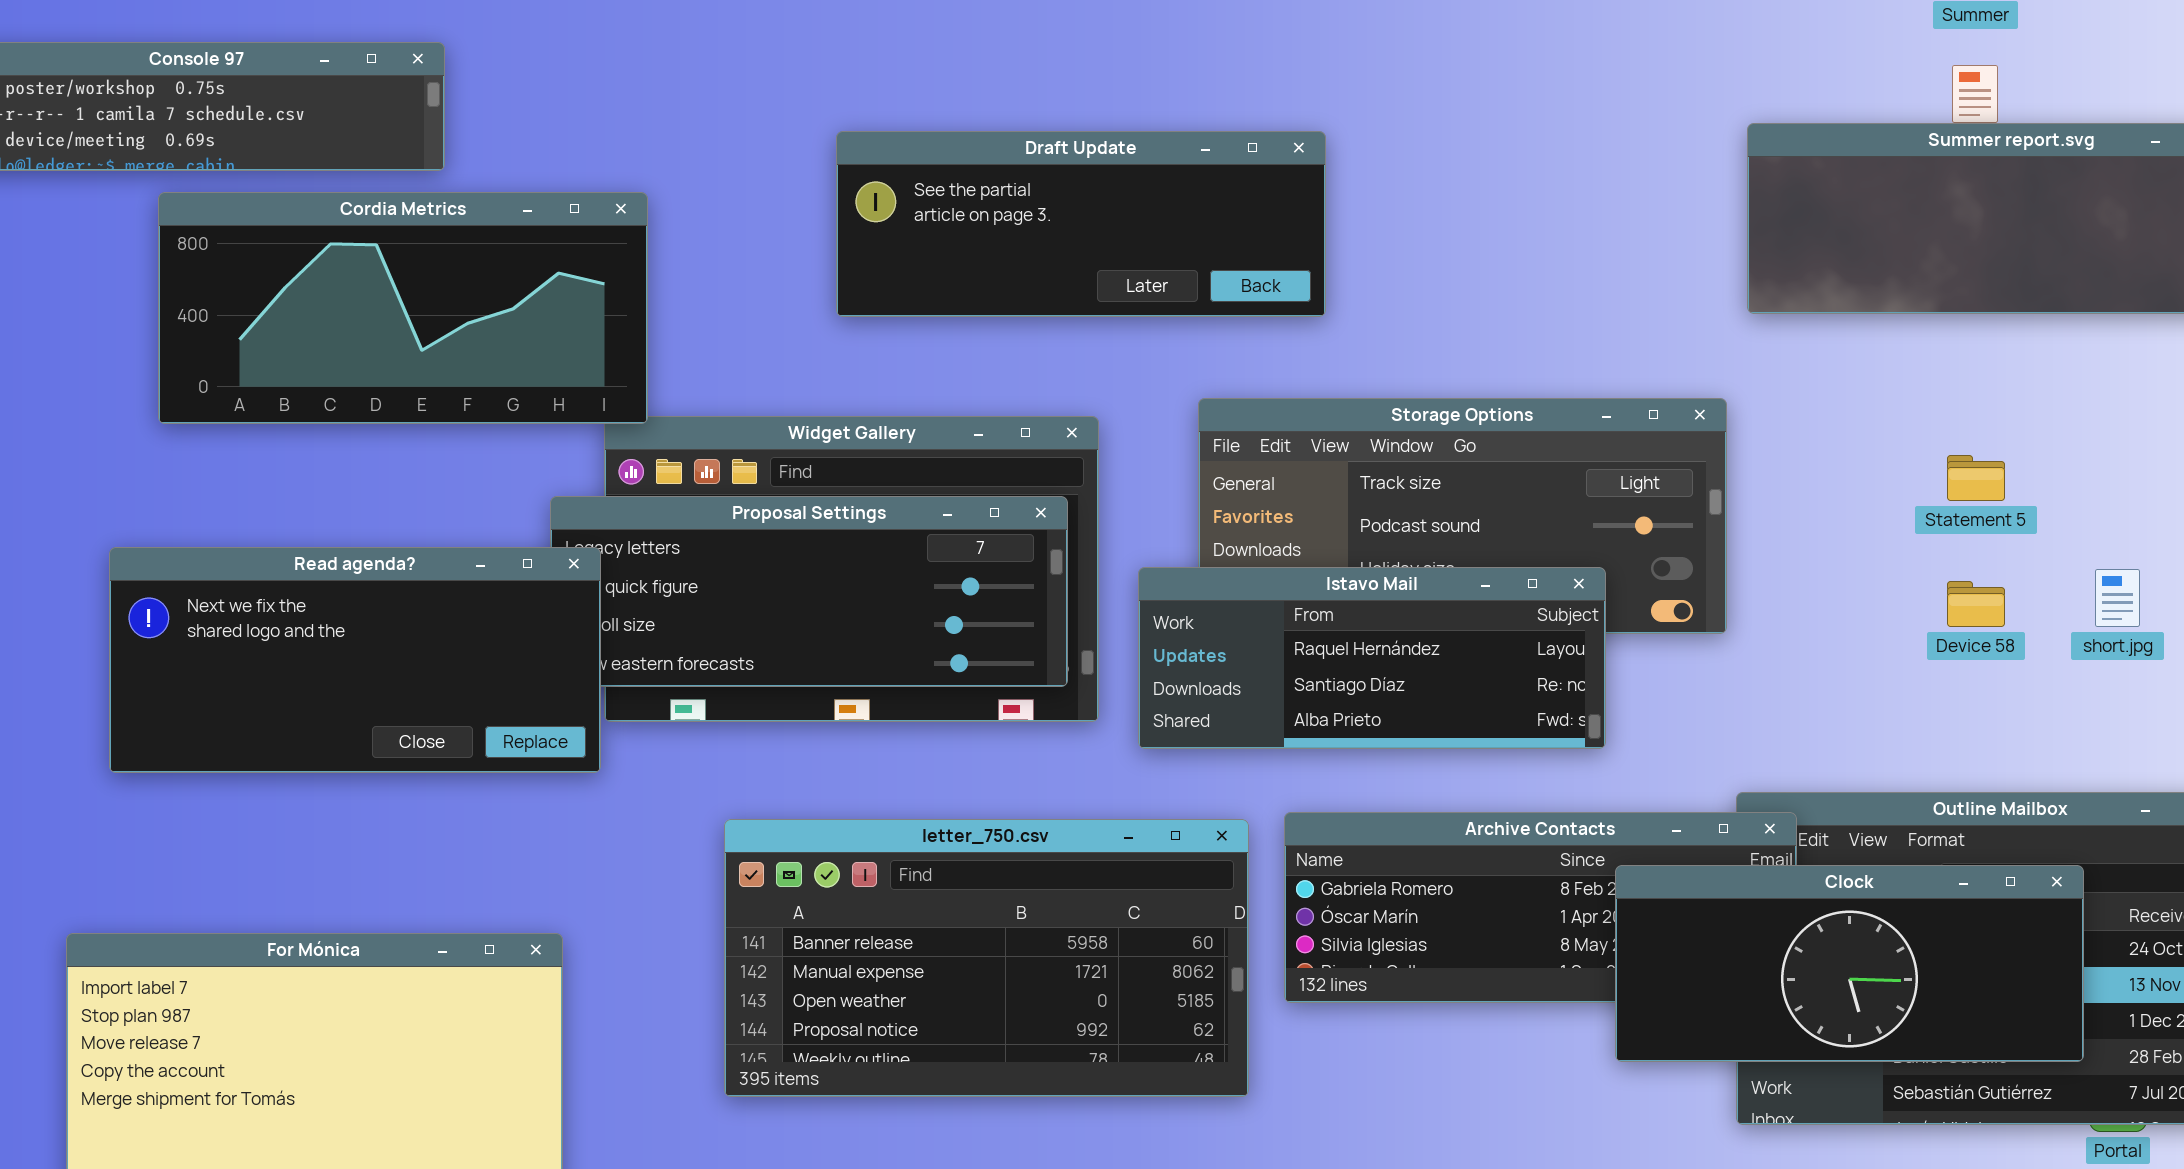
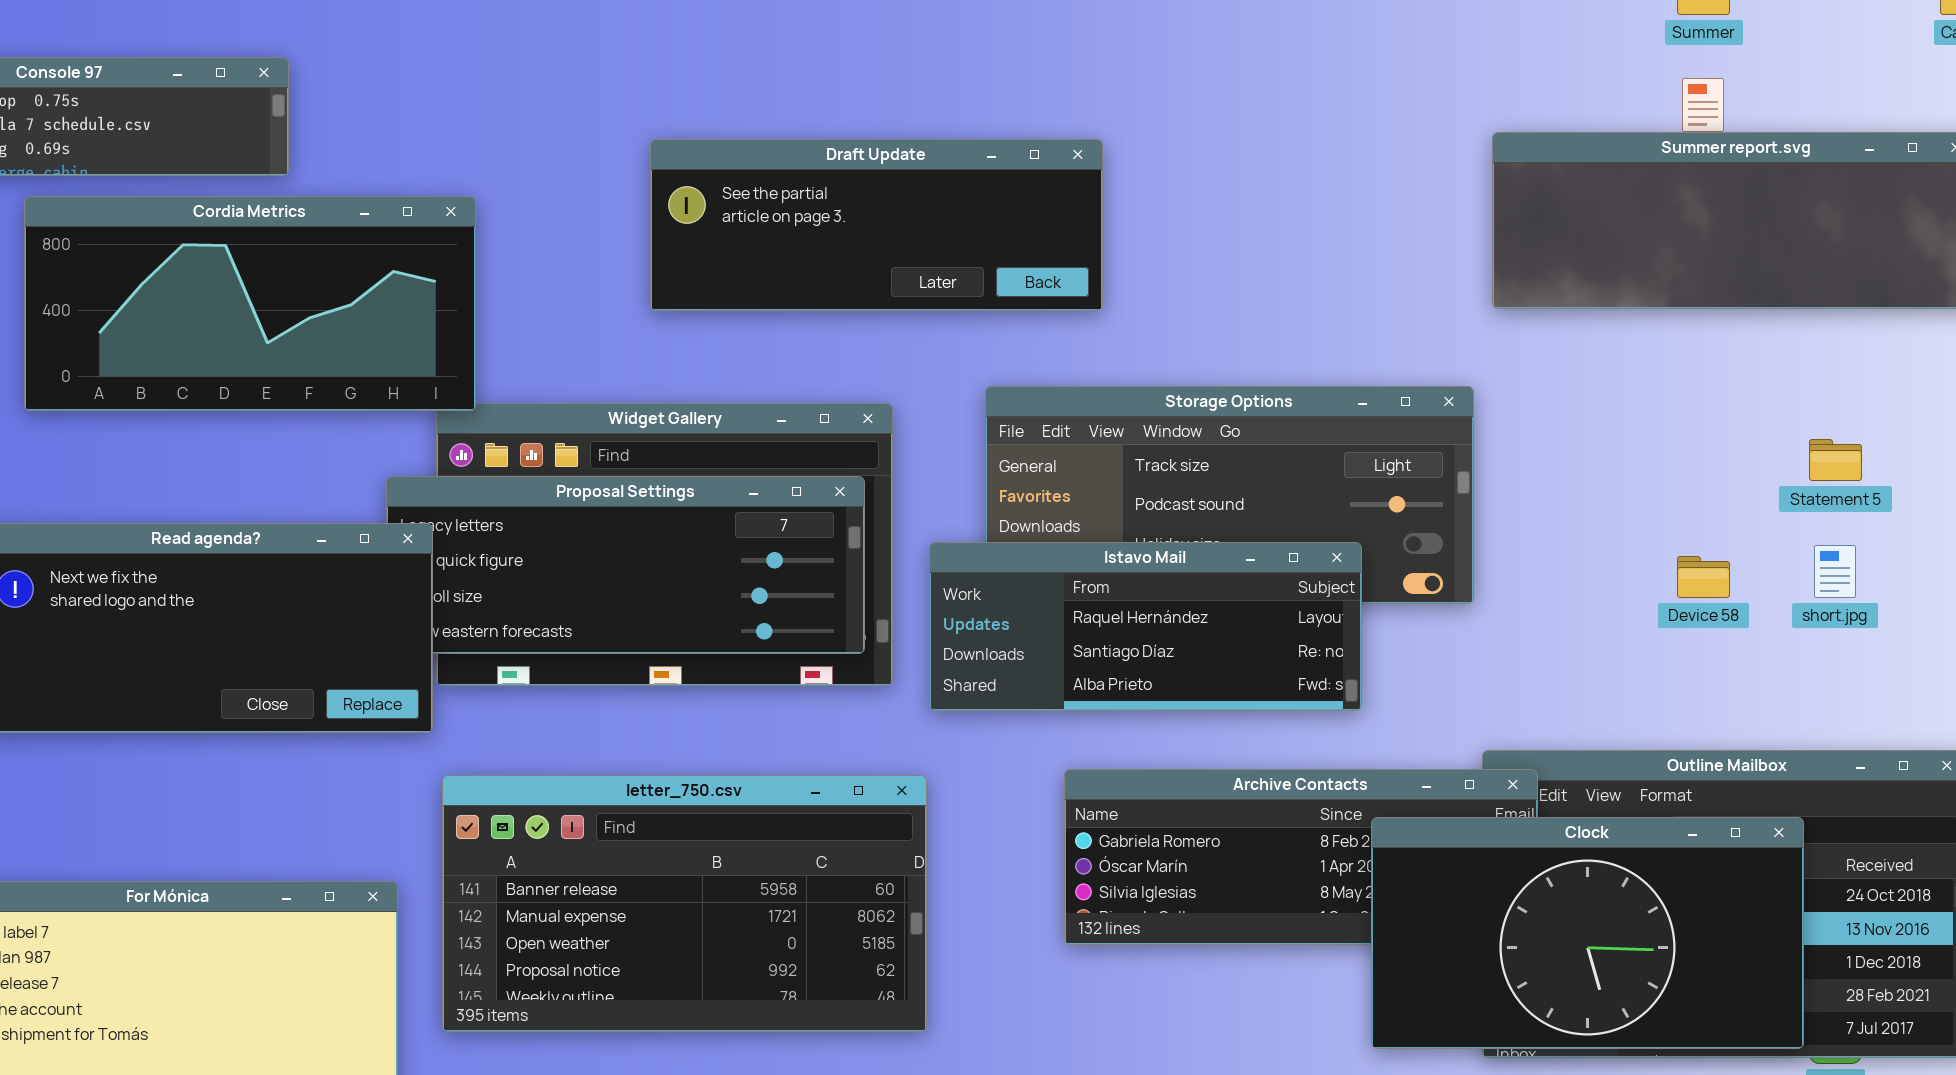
Statement 5: [1947,455,2005,501] -> [1809,439,1862,481], moved
letter_750.csv: [724,819,1249,1097] -> [442,775,927,1032], moved
Clock: [1615,865,2084,1062] -> [1371,817,1804,1049], resized

